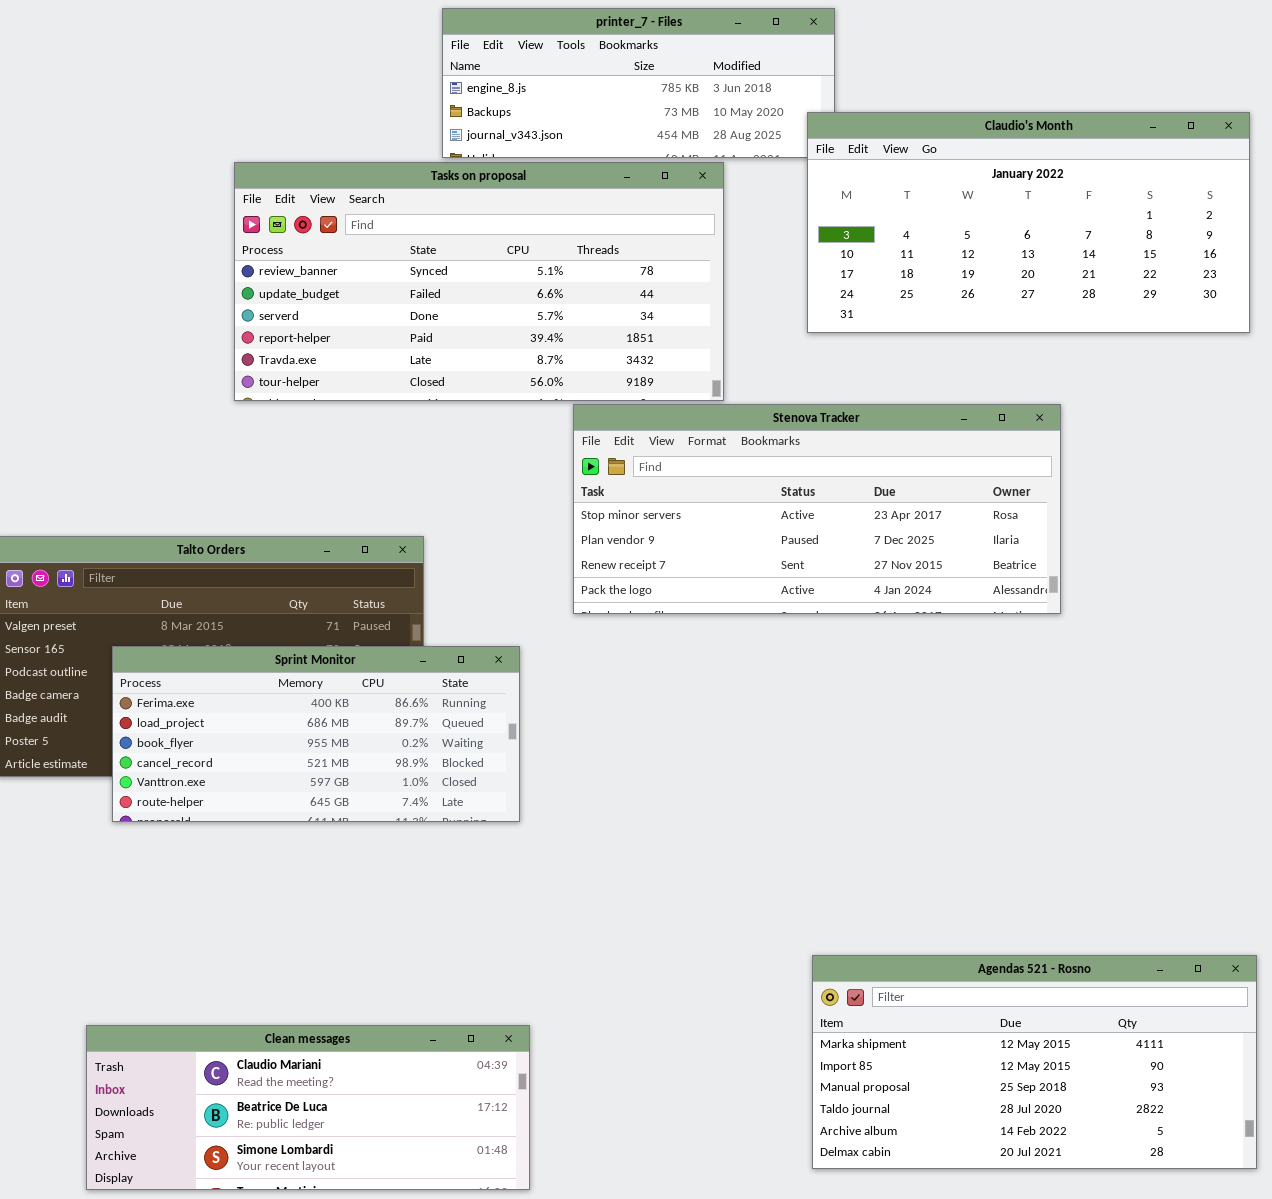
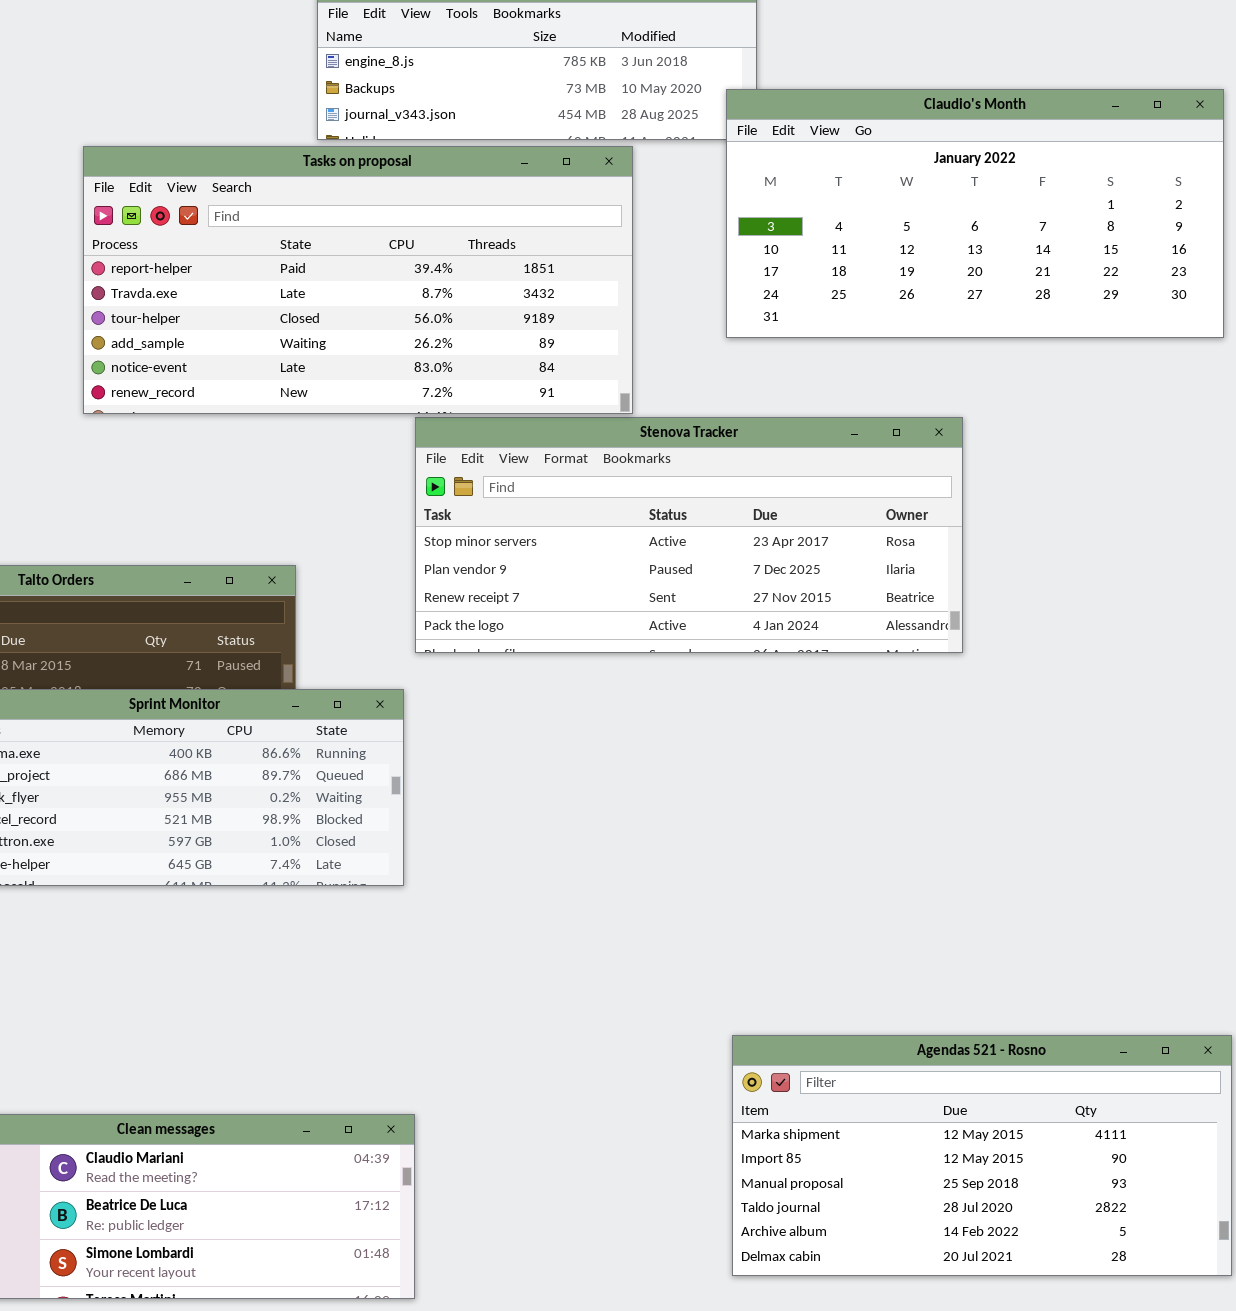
Tasks on proposal: [234,162,724,401] -> [83,146,633,414], scrolled down 3 rows
Stenova Tracker: [573,404,1061,614] -> [415,417,963,653], moved

